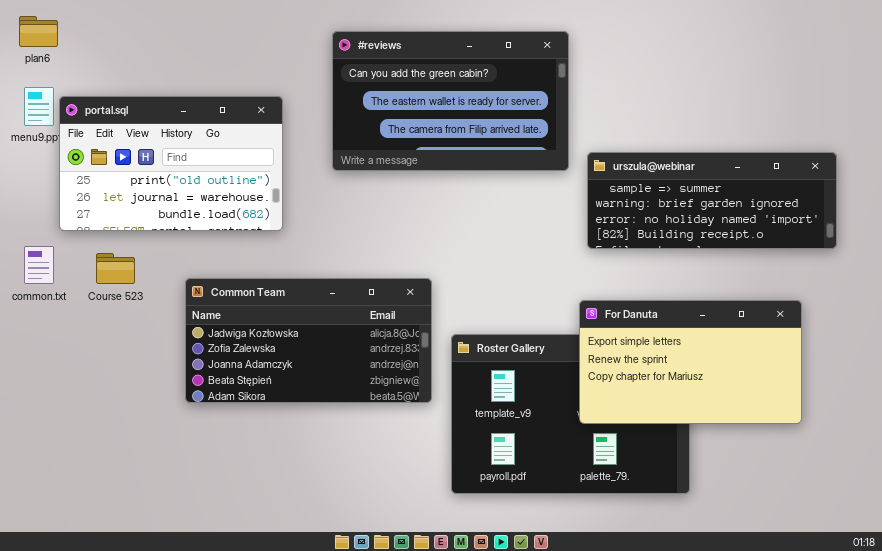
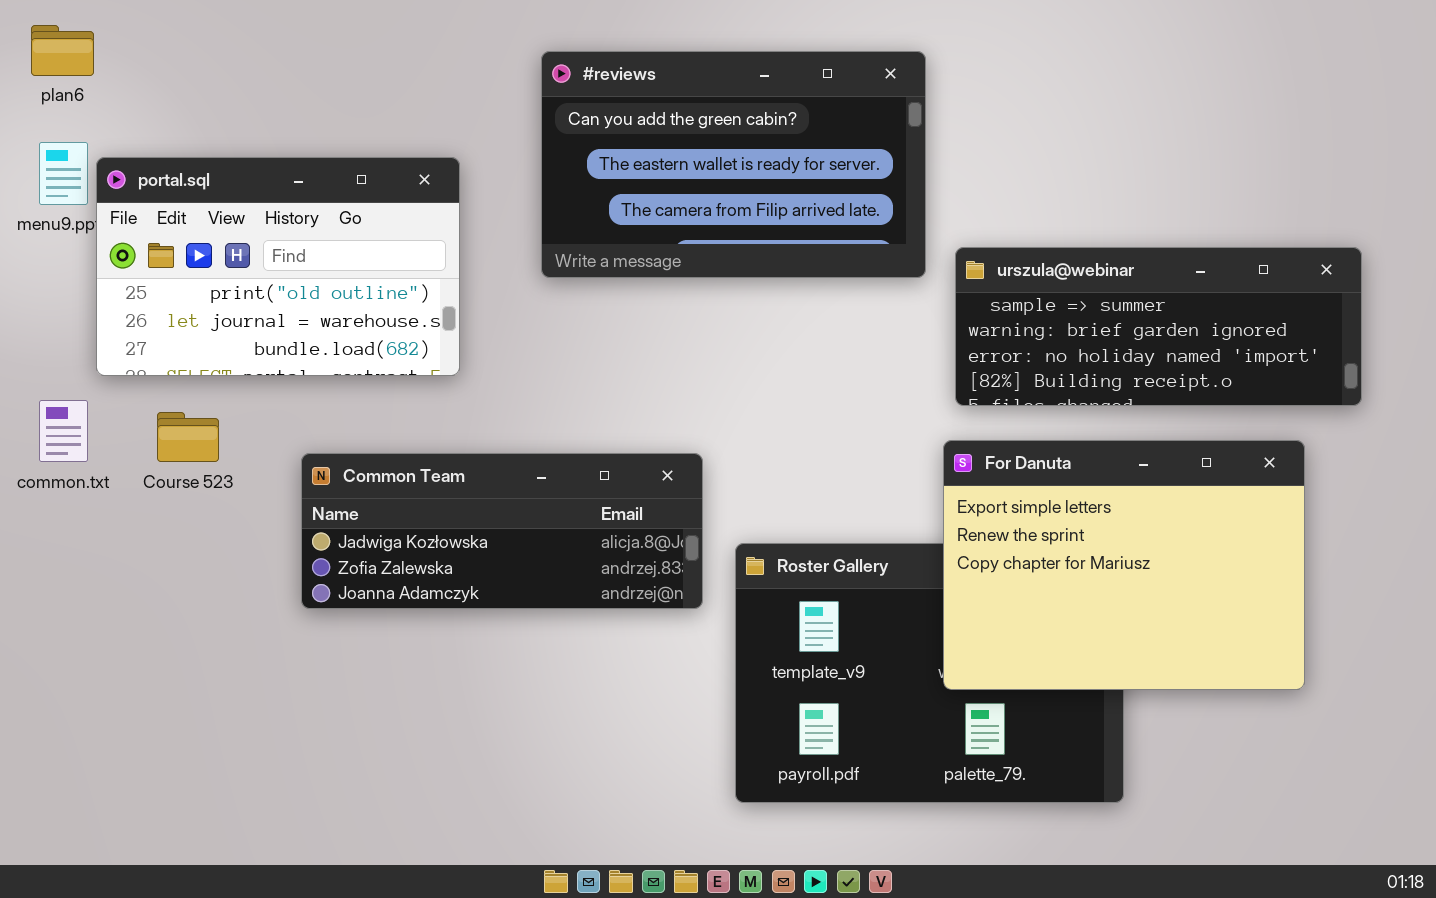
Common Team: [185,278,432,403] -> [301,453,703,609], resized
For Danuta: [579,300,802,424] -> [943,440,1305,690], resized

